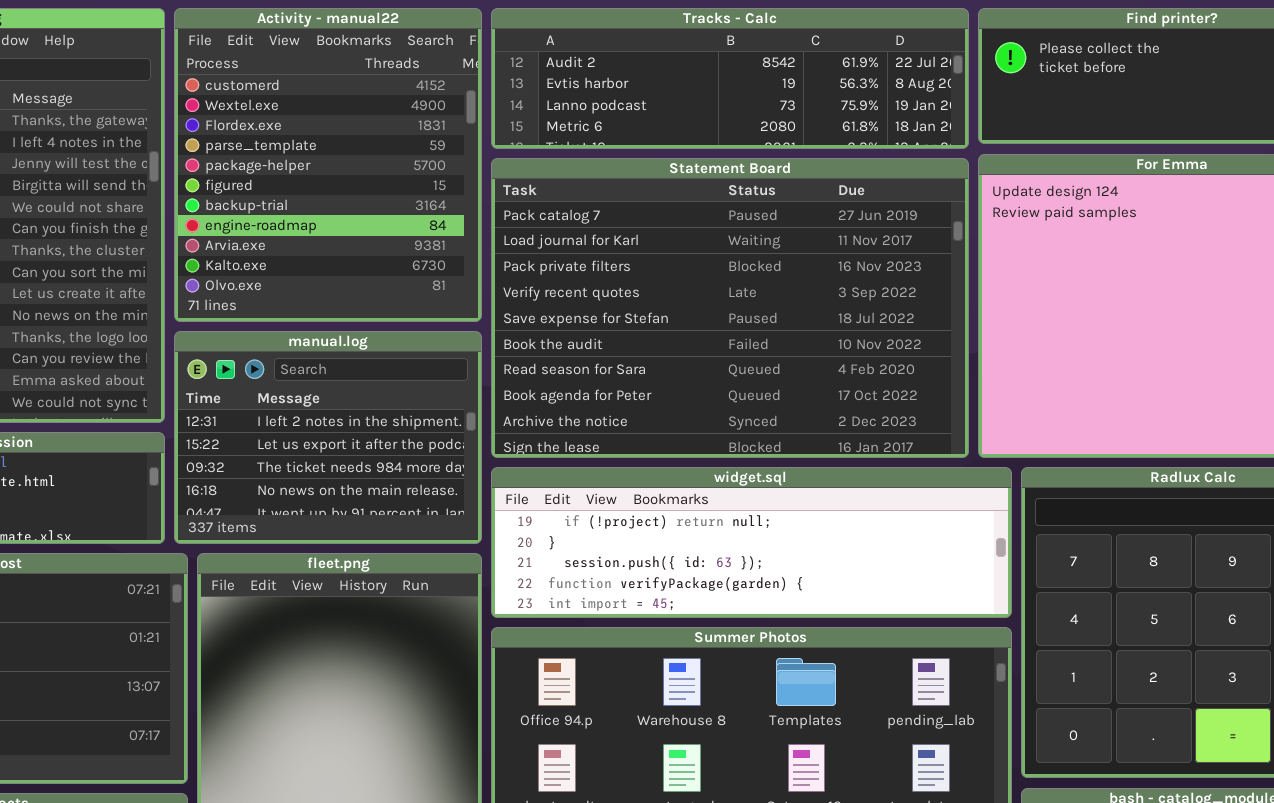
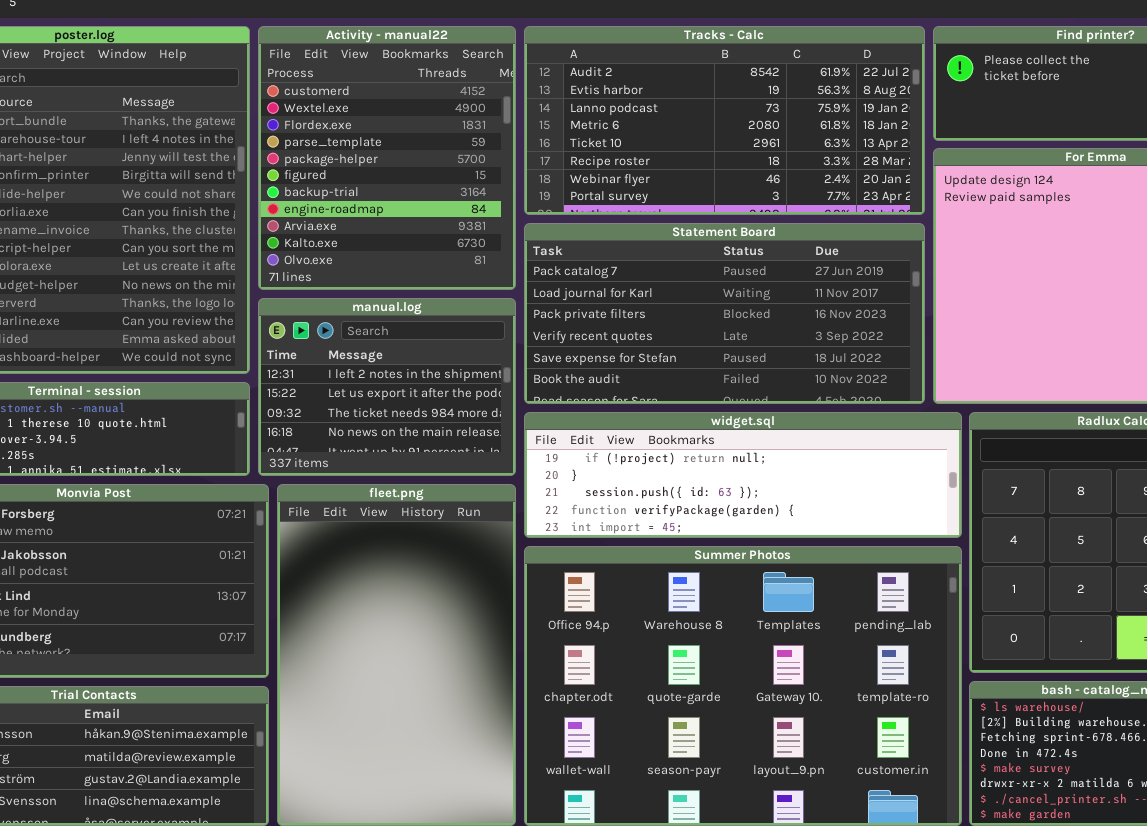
Tracks - Calc: [491,8,969,149] -> [524,26,925,215], resized
Statement Board: [491,158,969,458] -> [524,223,925,404], resized

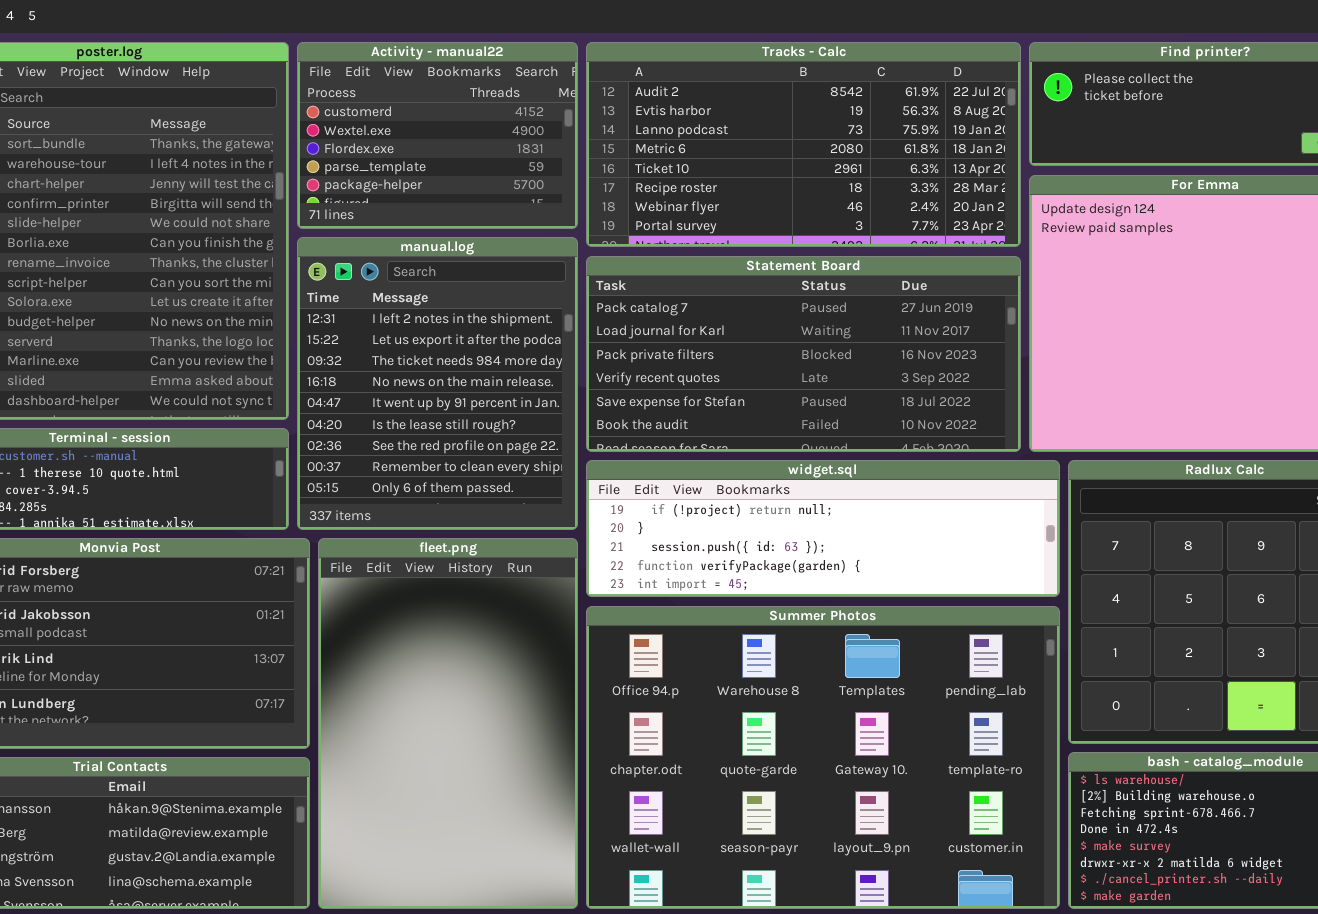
Activity - manual22: [258,26,516,290] -> [297,42,578,229], resized
manual.log: [258,298,516,476] -> [297,237,578,530], resized

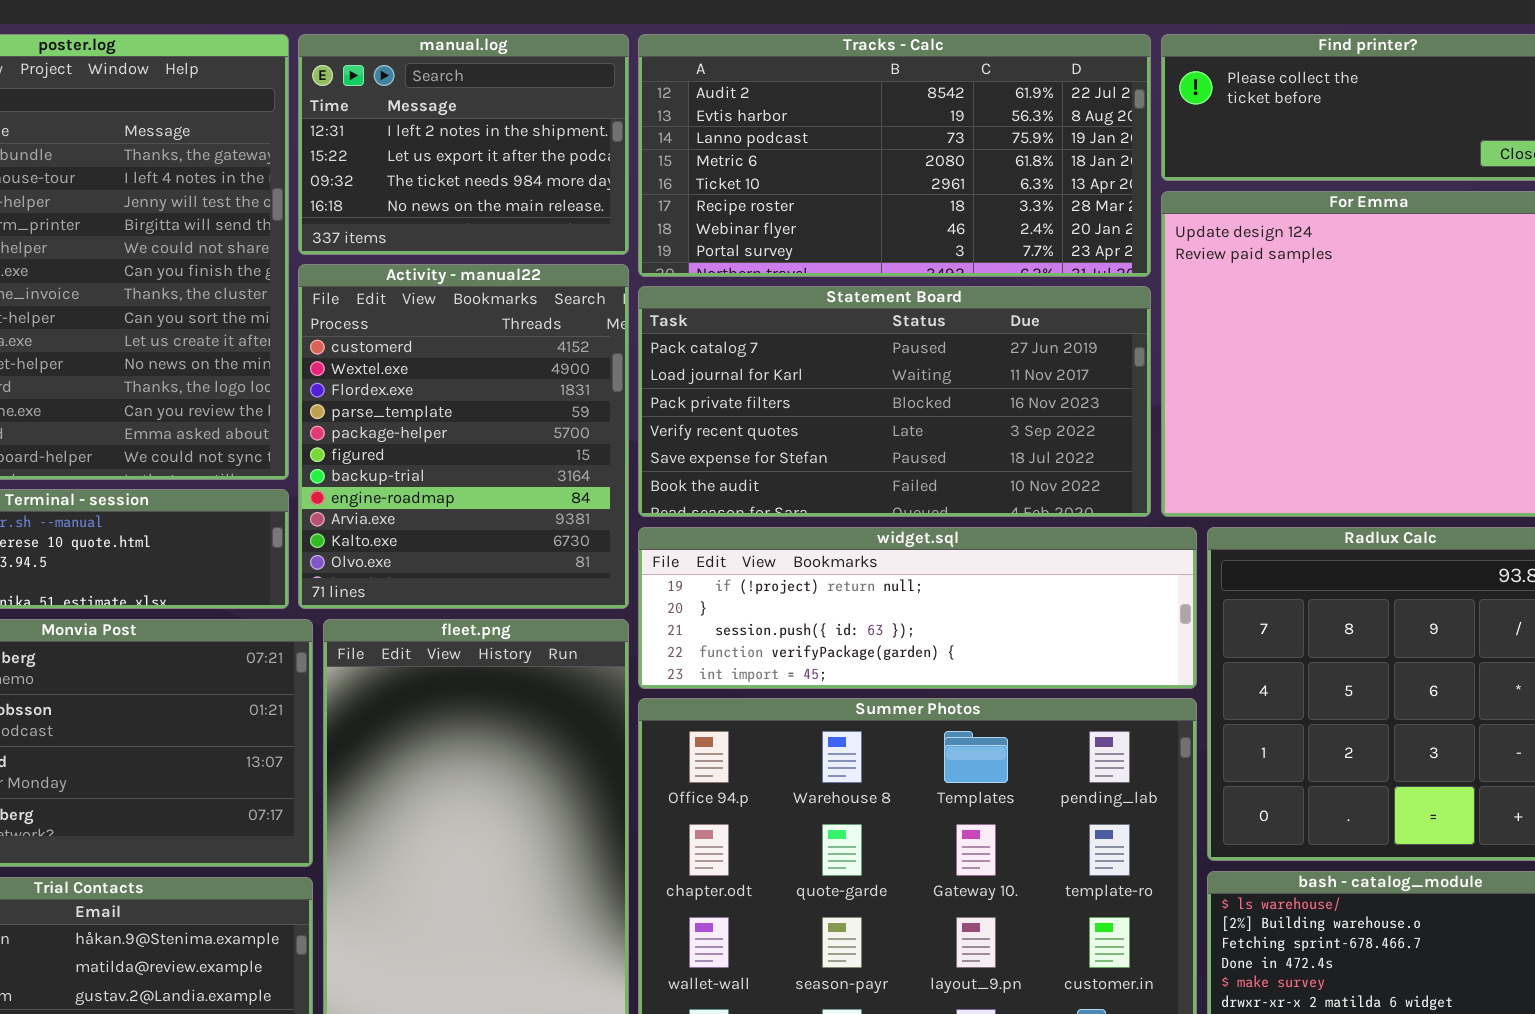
Activity - manual22: [297,42,578,229] -> [298,264,629,609], moved, resized
manual.log: [297,237,578,530] -> [298,34,629,255], moved, resized

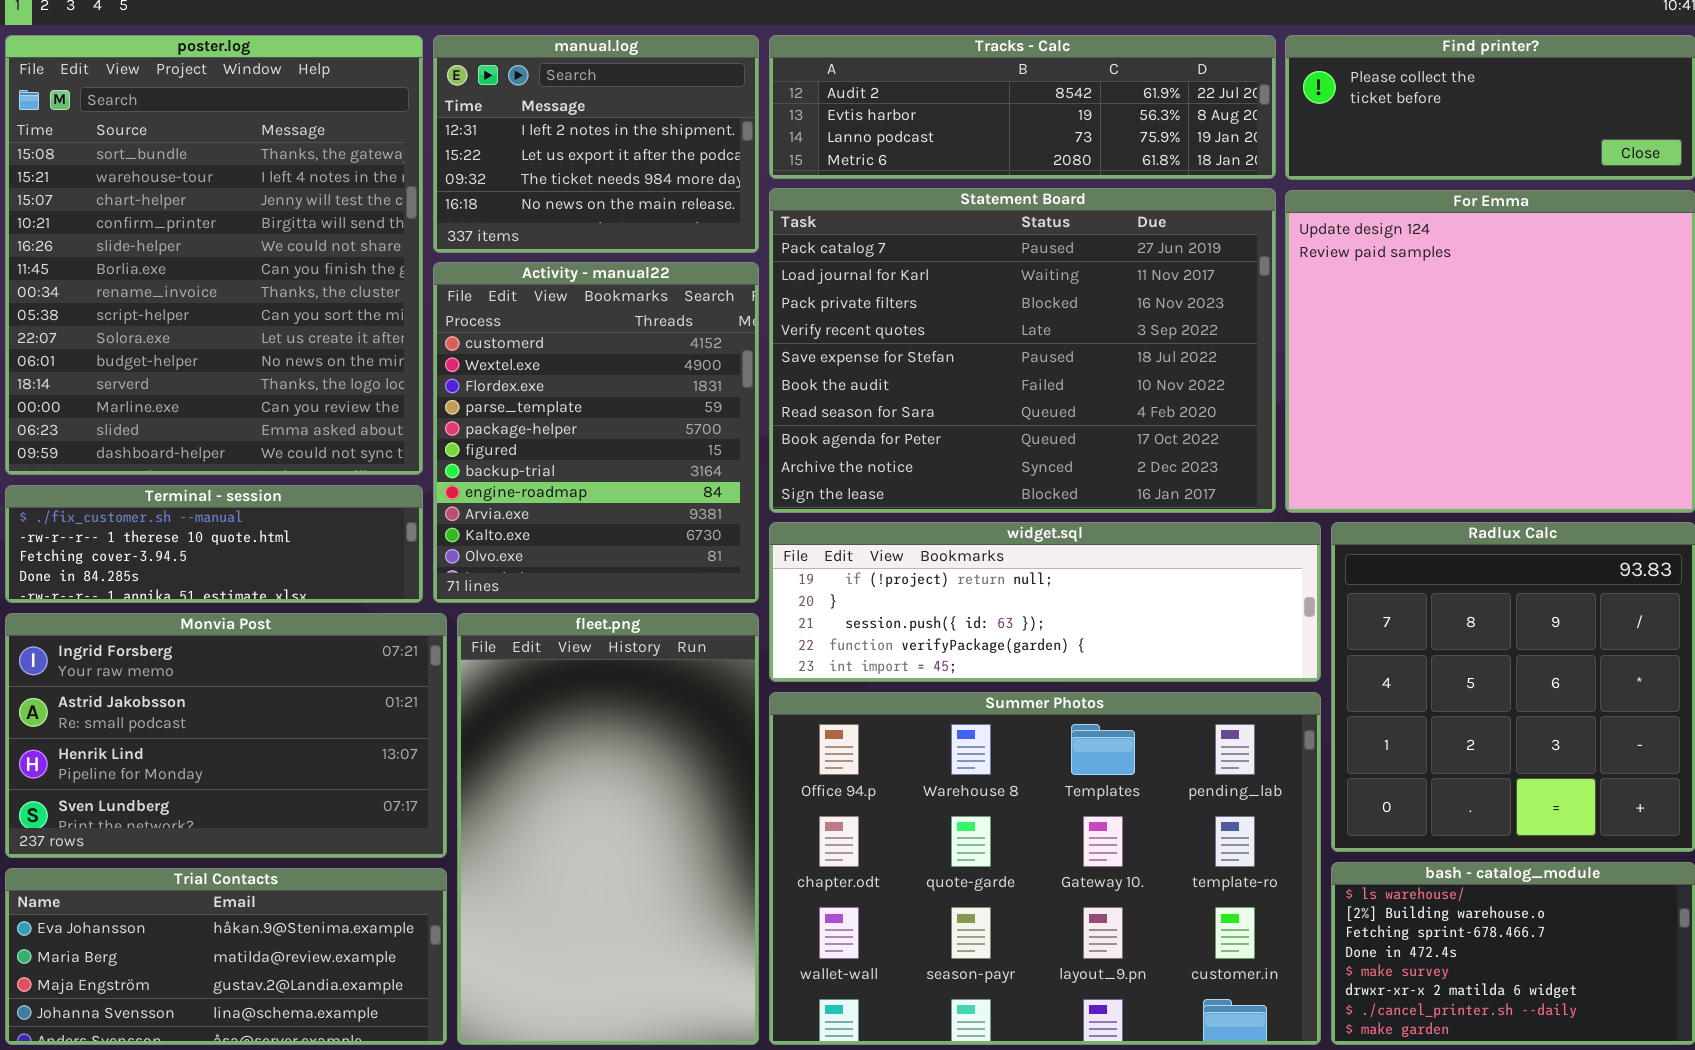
Tracks - Calc: [638,34,1151,277] -> [769,35,1276,179], resized
Statement Board: [638,286,1151,517] -> [769,188,1276,513], resized

